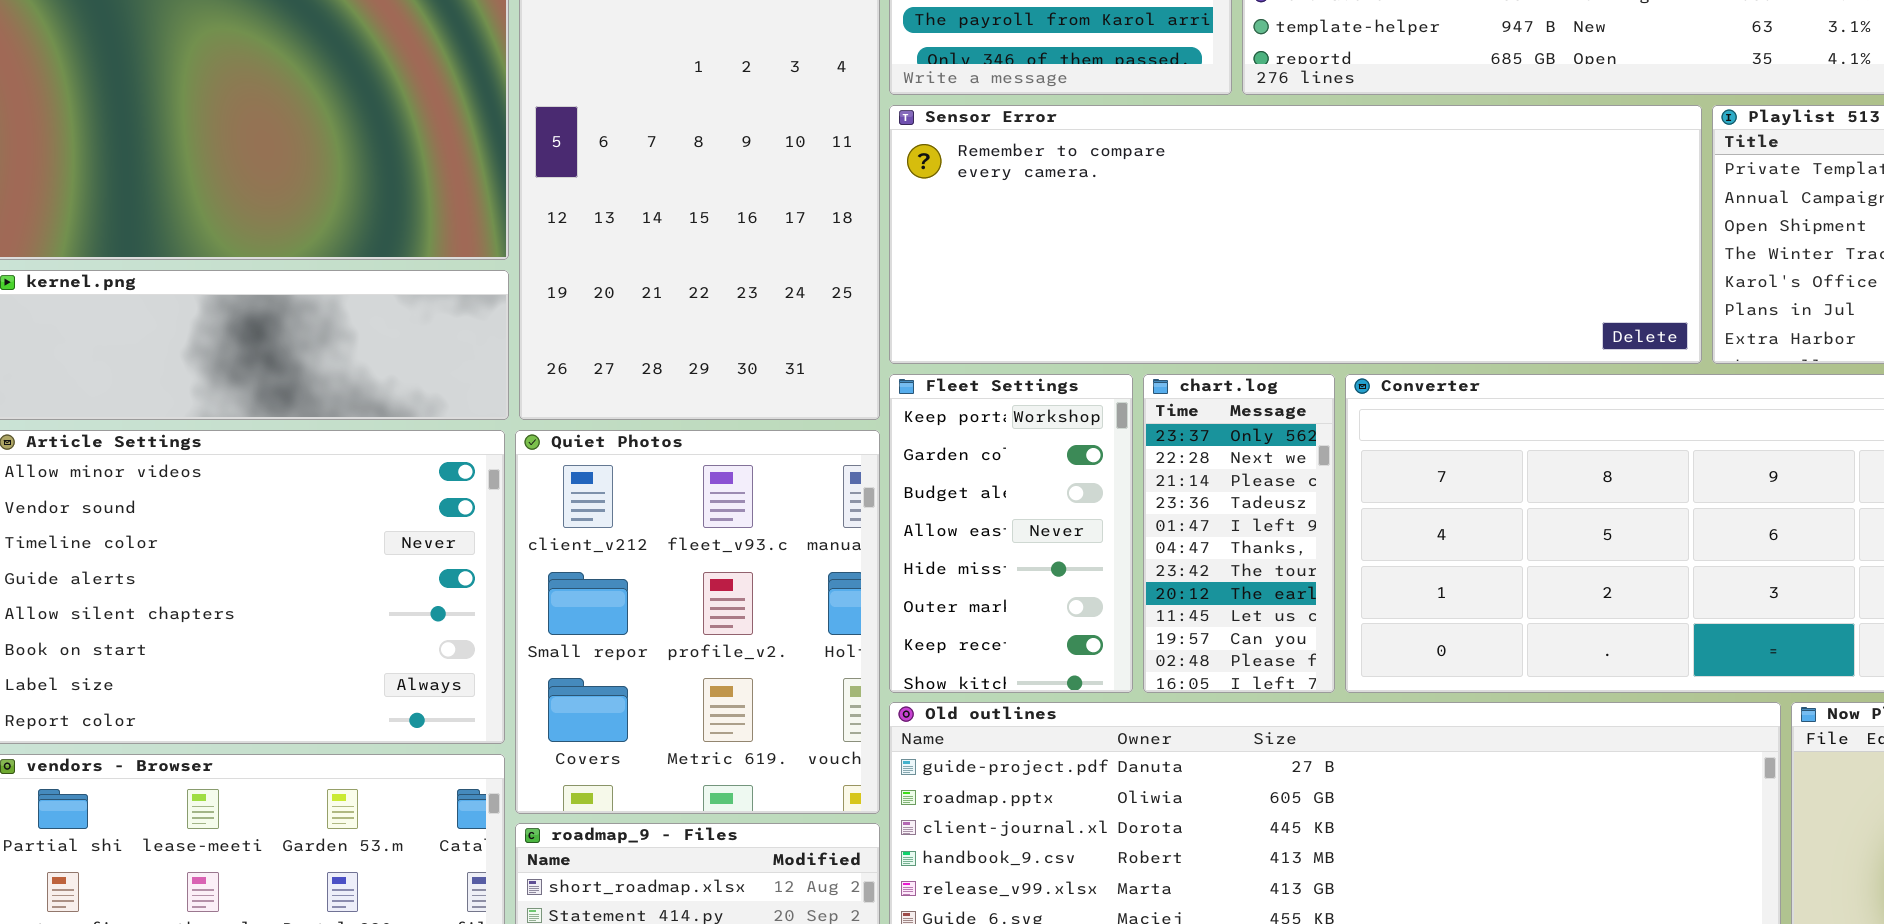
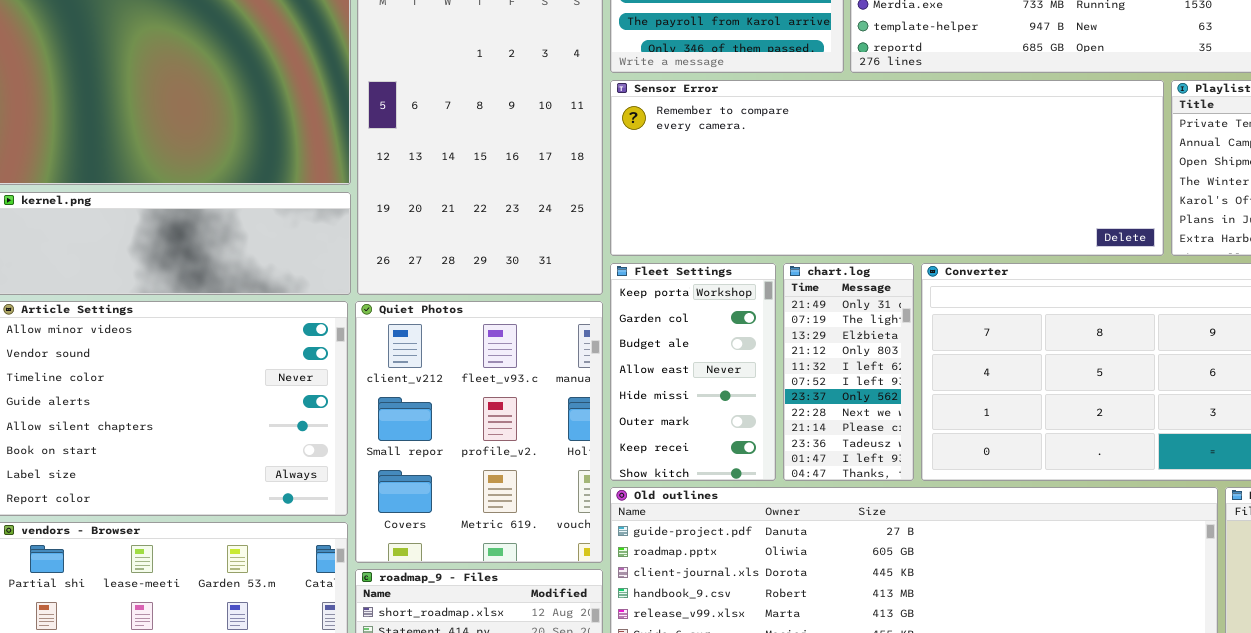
chart.log: [1143,374,1335,693] -> [783,263,914,481], scrolled up 6 rows

